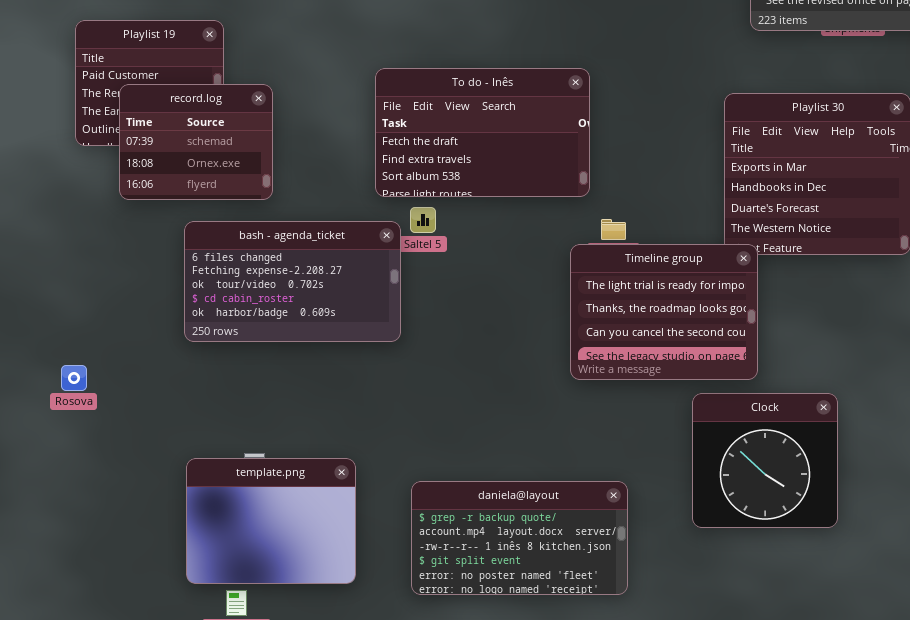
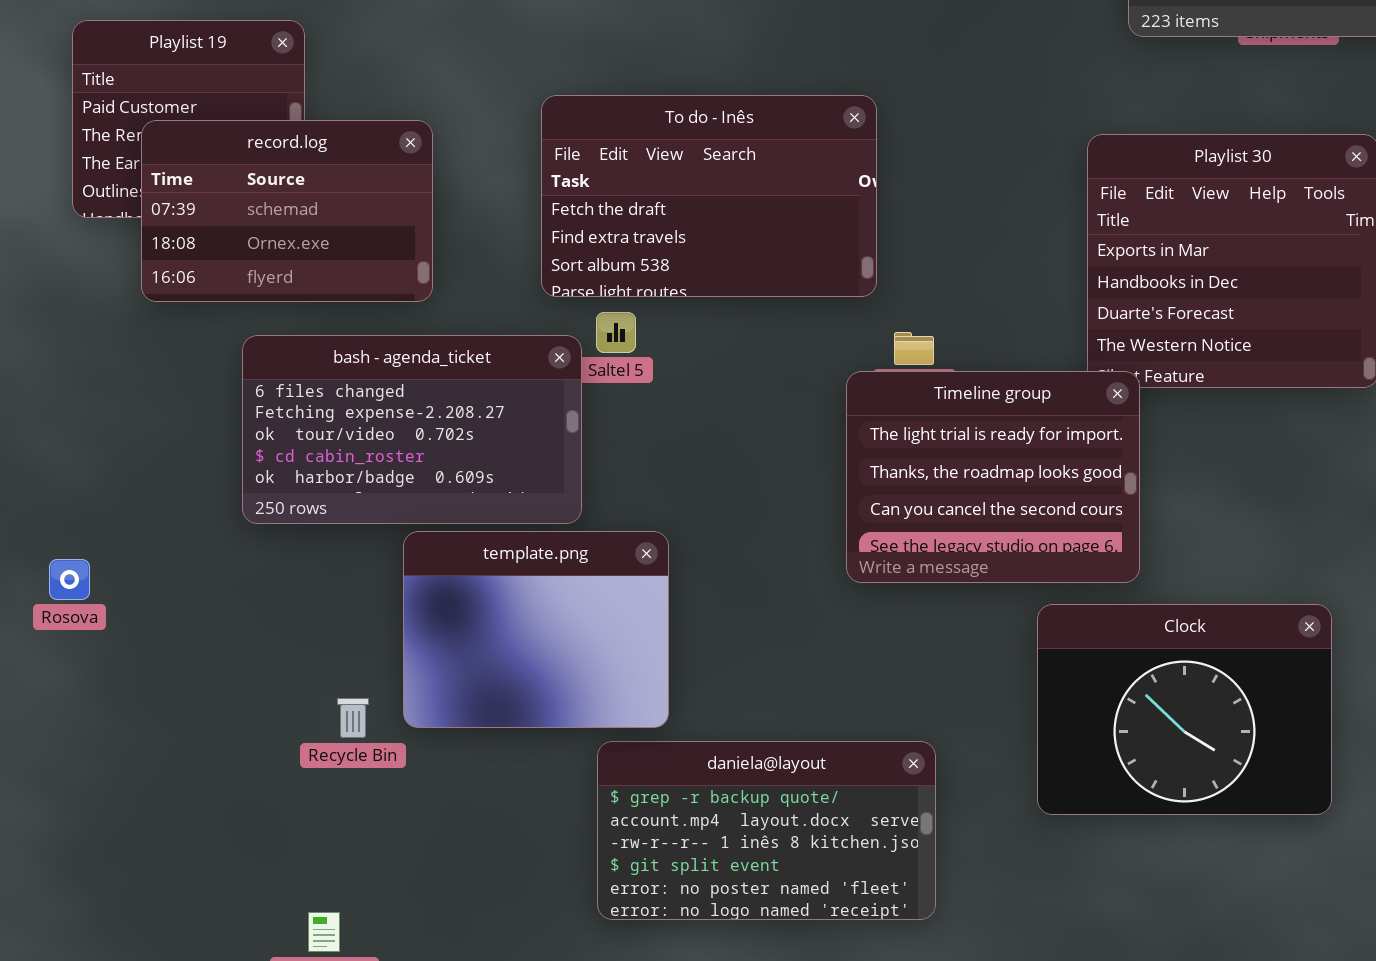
record.log: [119,84,273,200] -> [141,120,433,302], resized
Clock: [692,393,838,528] -> [1037,604,1332,815], resized
template.png: [186,458,356,584] -> [403,531,669,728], moved

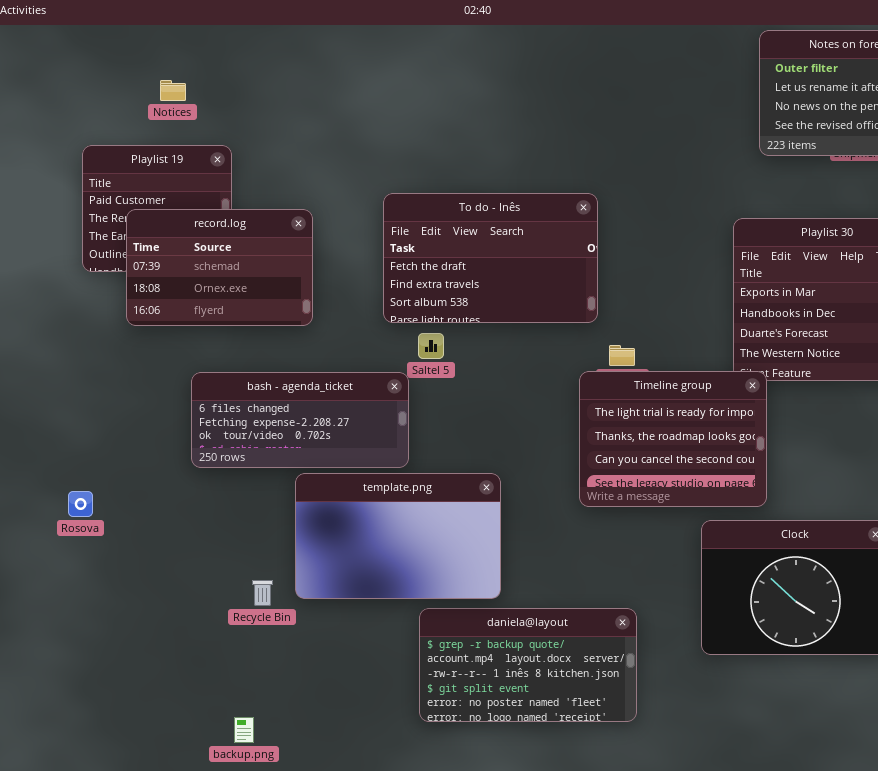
bash - agenda_ticket: [242,335,582,524] -> [191,372,409,468], resized
template.png: [403,531,669,728] -> [295,473,501,599], resized

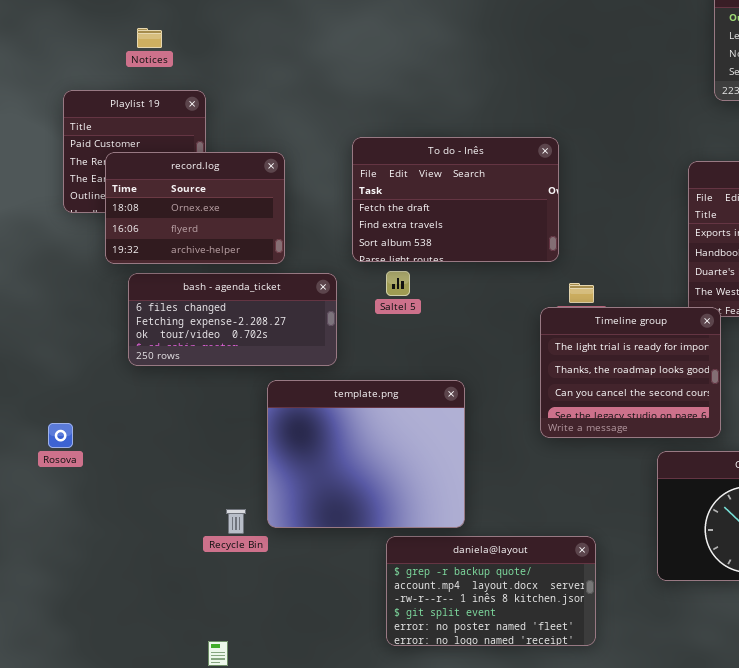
record.log: [126,209,313,326] -> [105,152,285,264], scrolled down 1 row
bash - agenda_ticket: [191,372,409,468] -> [128,273,337,366], moved
template.png: [295,473,501,599] -> [267,380,465,528], resized

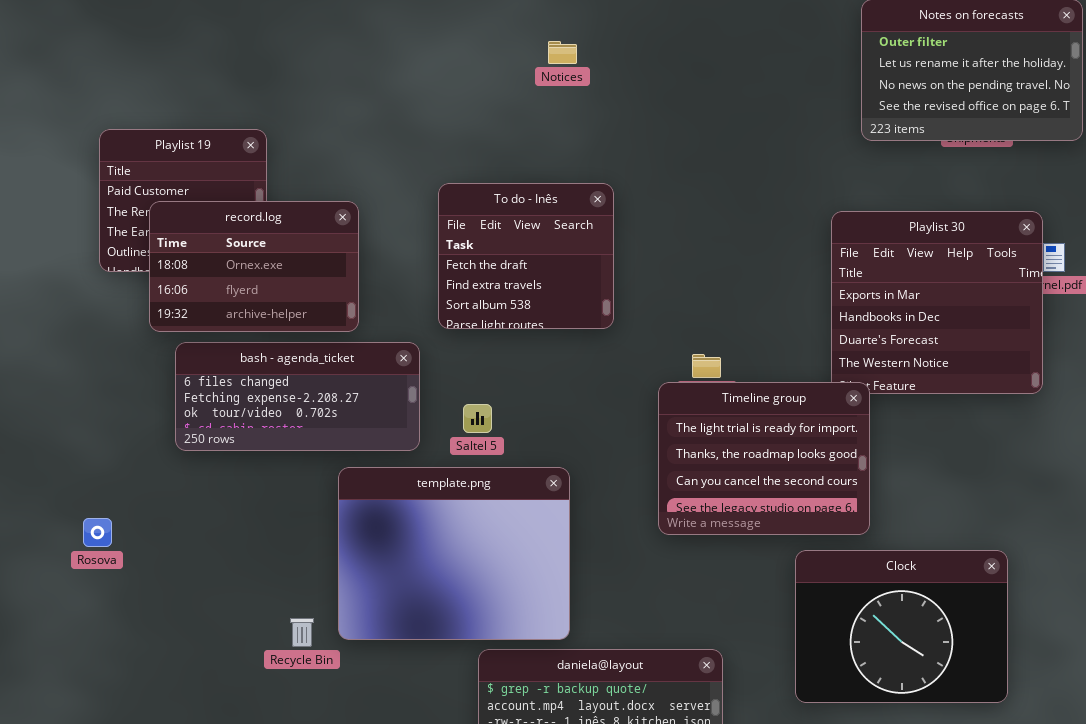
Notices: [137,28,162,48] -> [548,41,577,64], moved
To do - Inês: [352,137,559,262] -> [438,183,614,329], resized
Saltel 5: [386,271,410,296] -> [463,404,492,433], moved

